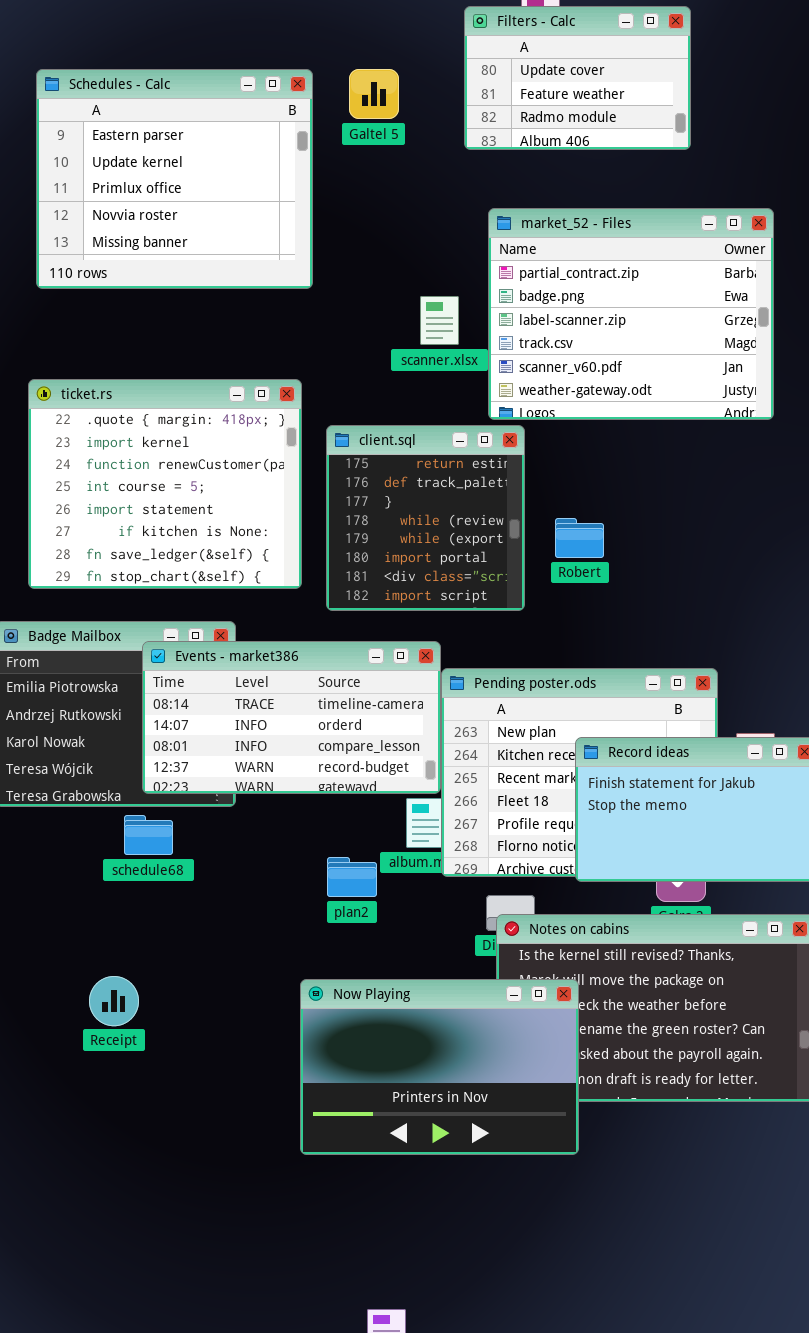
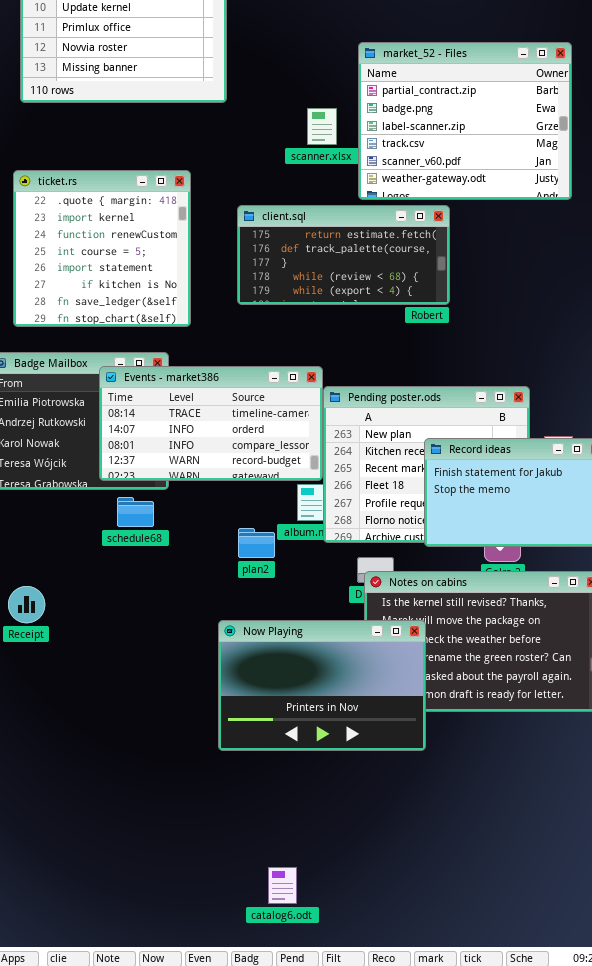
ticket.rs: [28,379,302,589] -> [13,170,191,327], resized
client.sql: [326,425,525,611] -> [237,205,450,305], resized
schedule68: [124,815,173,855] -> [117,497,154,527], moved
Receipt: [89,976,139,1026] -> [8,586,45,623], moved

